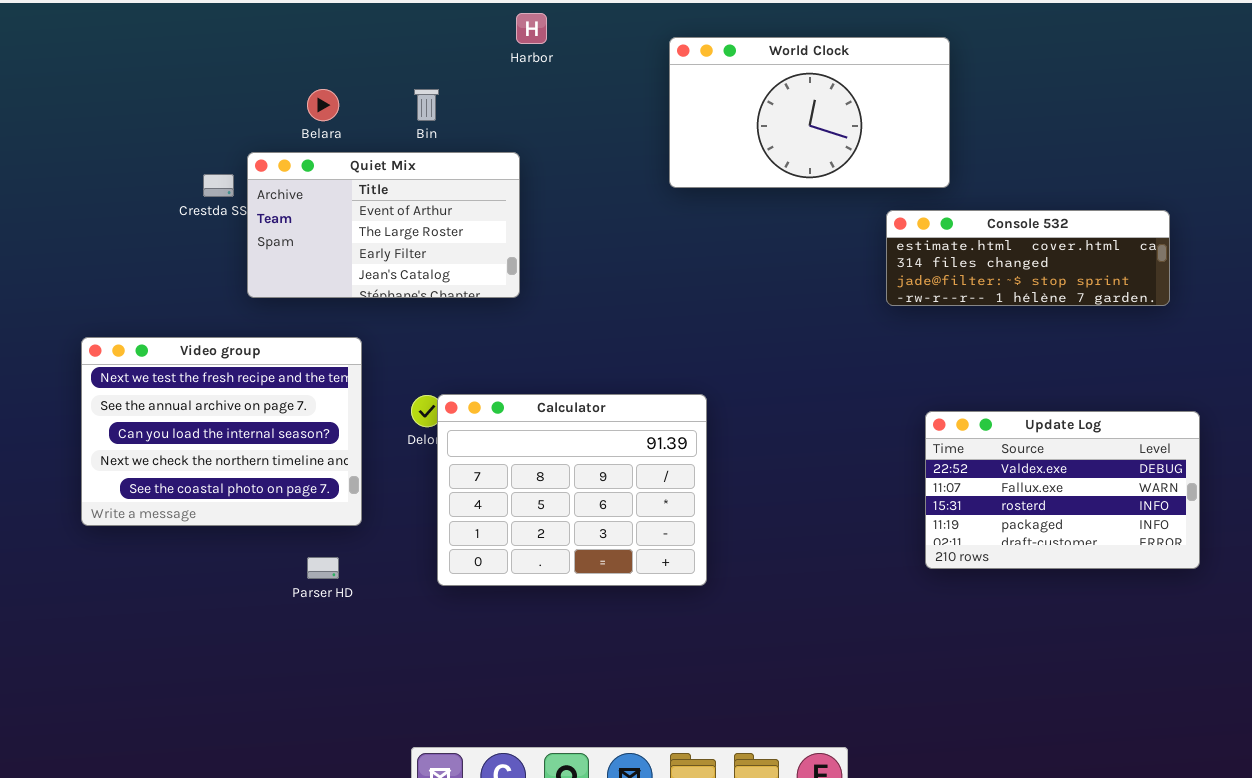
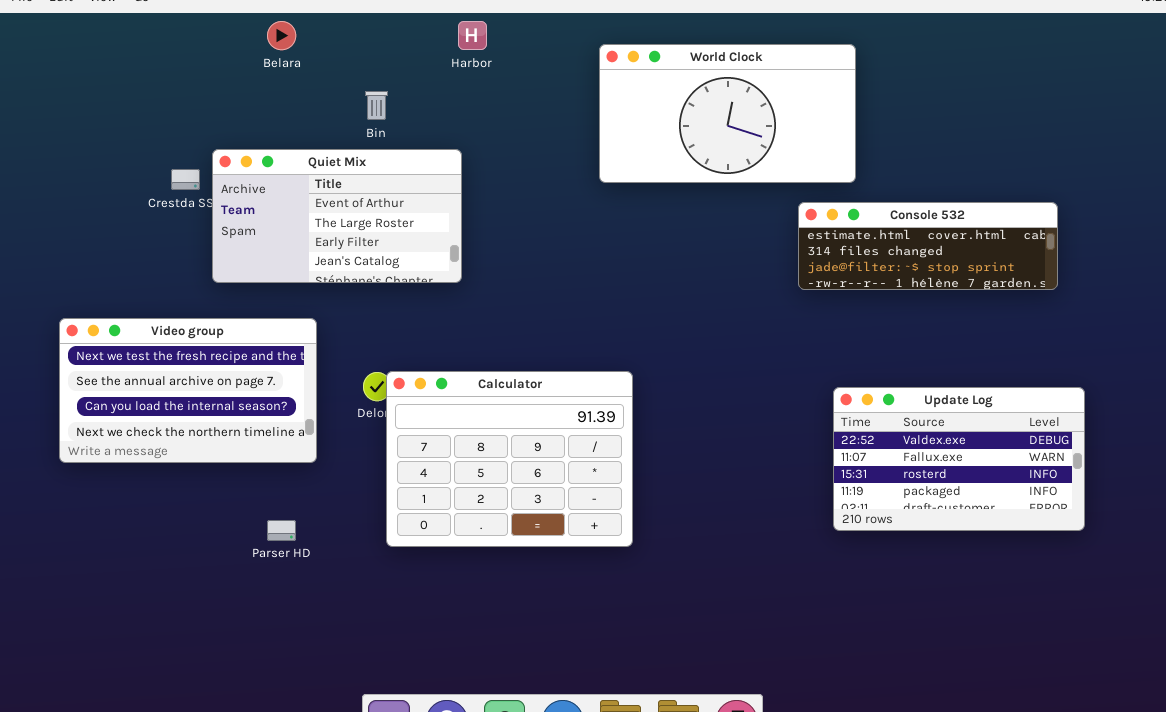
Belara: [307,89,339,121] -> [267,21,296,50], moved
Video group: [81,337,362,526] -> [59,318,317,463], resized

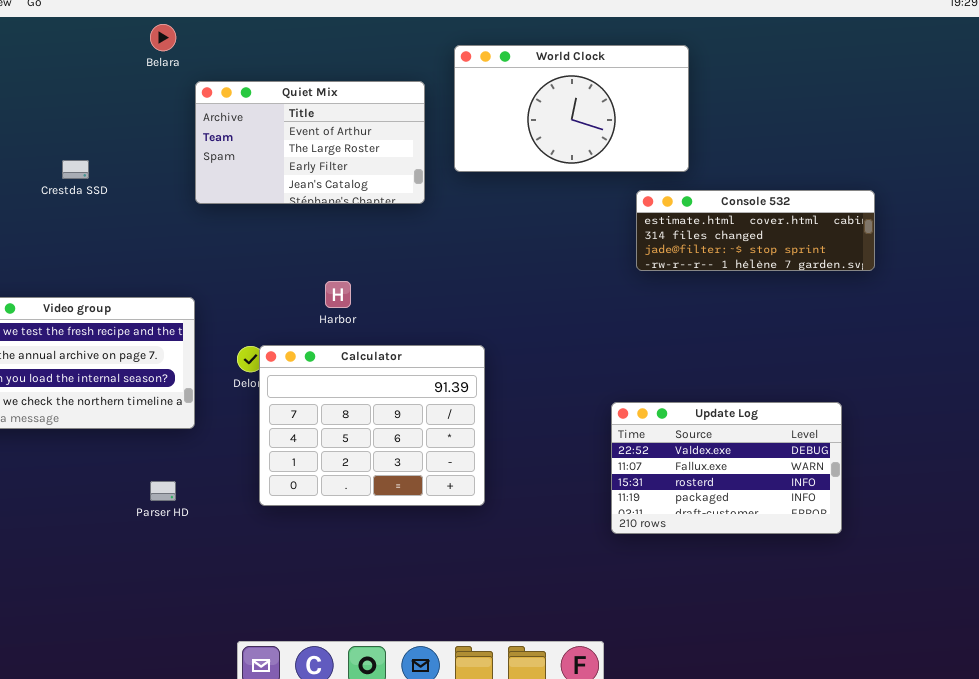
Harbor: [458,21,487,50] -> [325,281,351,308], moved
Quiet Mix: [212,149,462,283] -> [195,81,425,204], moved
Update Log: [833,387,1085,531] -> [611,402,842,534], moved

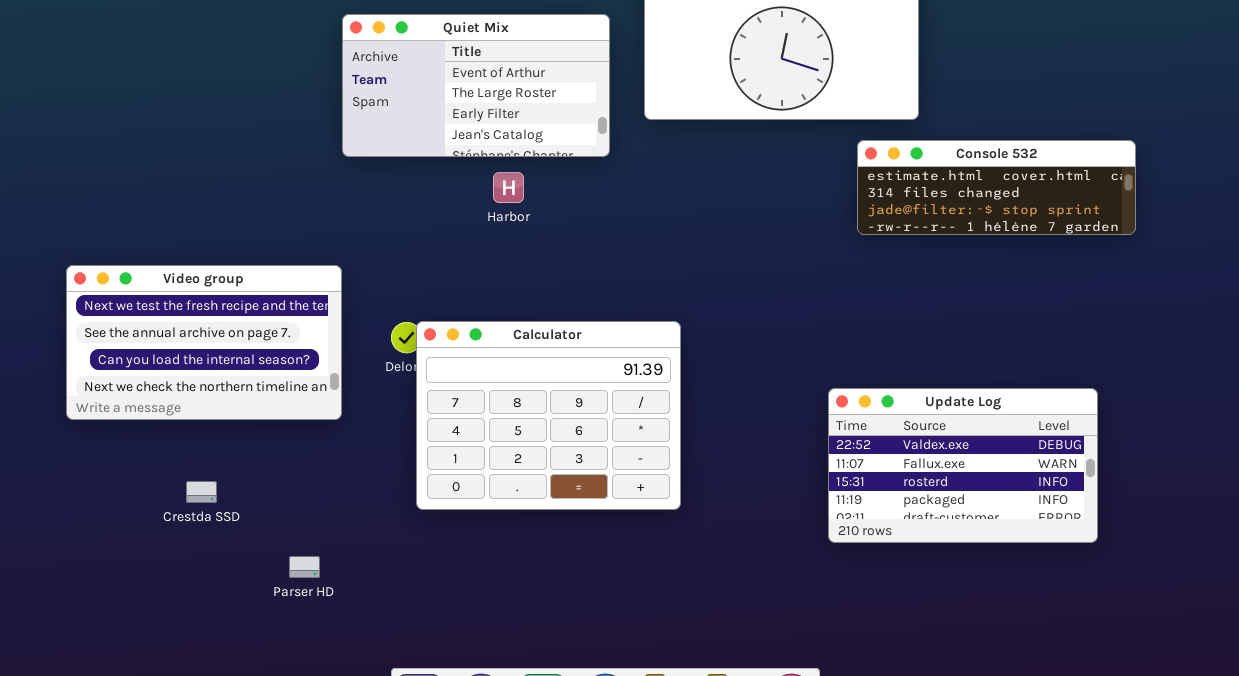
Crestda SSD: [62,160,89,179] -> [186,481,217,503], moved
Harbor: [325,281,351,308] -> [493,172,524,203], moved
Parser HD: [150,481,176,501] -> [289,556,320,578], moved

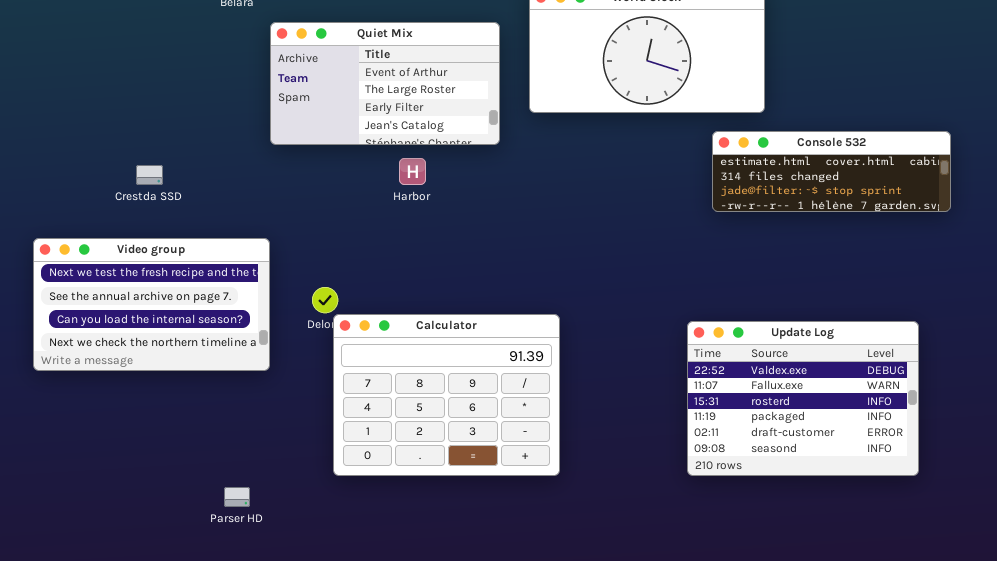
Calculator: [416,321,681,510] -> [333,314,560,476], moved
Update Log: [828,388,1098,543] -> [687,321,919,476], resized
Crestda SSD: [186,481,217,503] -> [136,165,163,185], moved

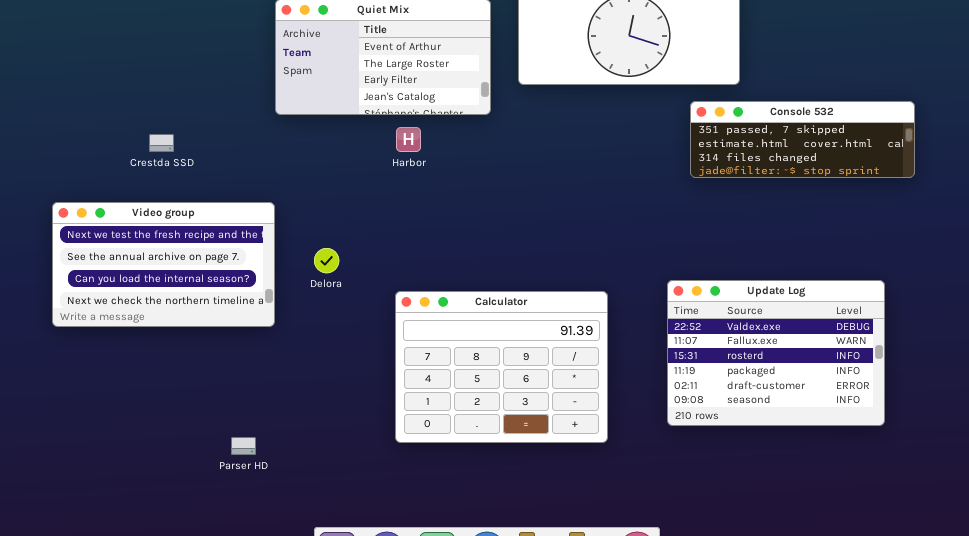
Console 532: [712,131,951,212] -> [690,101,915,178], scrolled up 1 row
Calculator: [333,314,560,476] -> [395,291,608,443], moved

